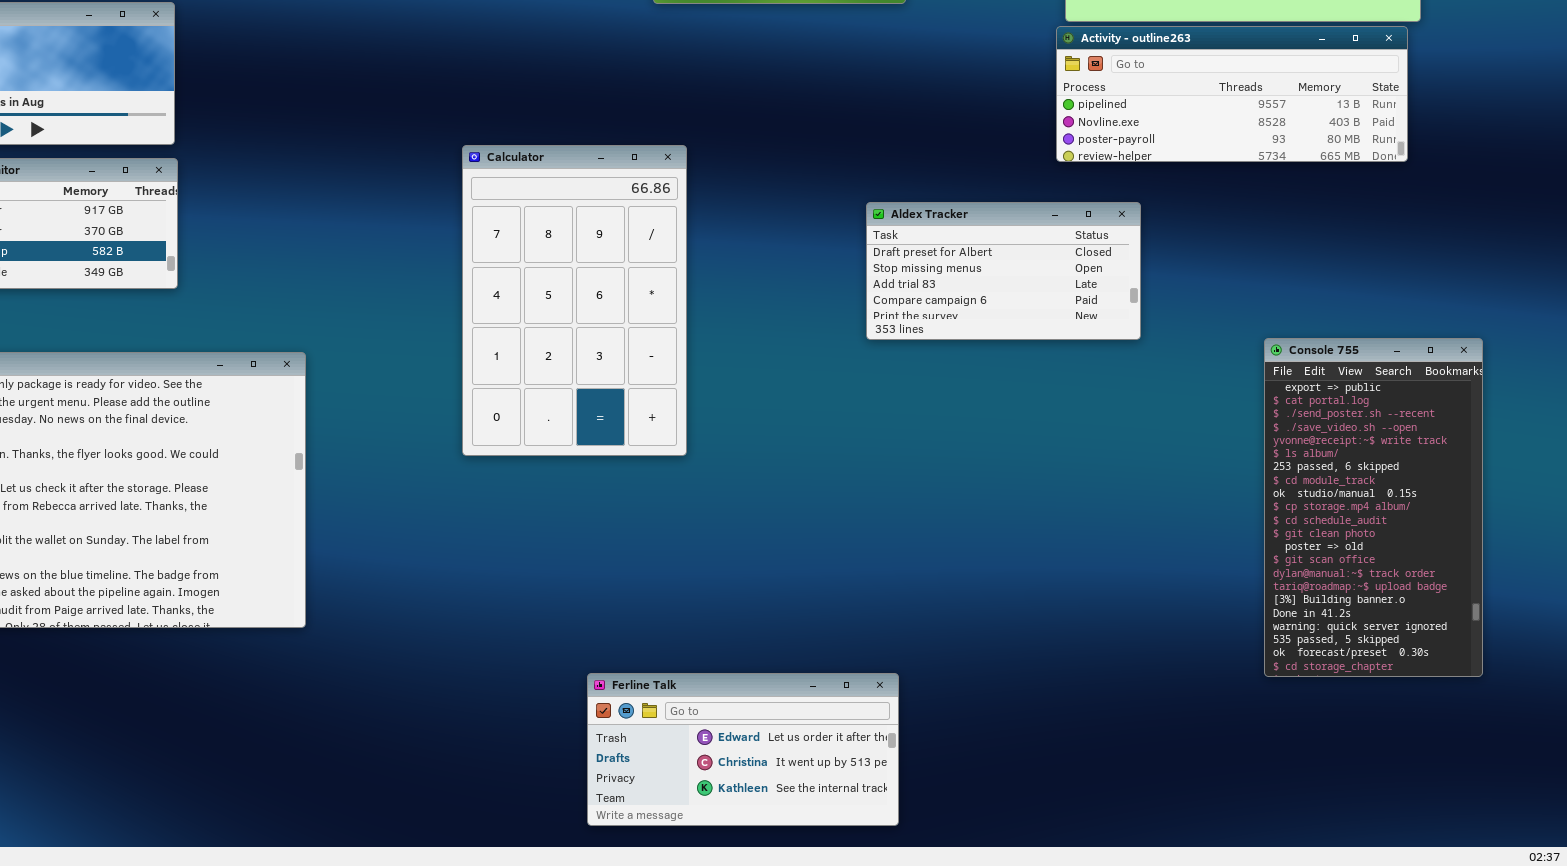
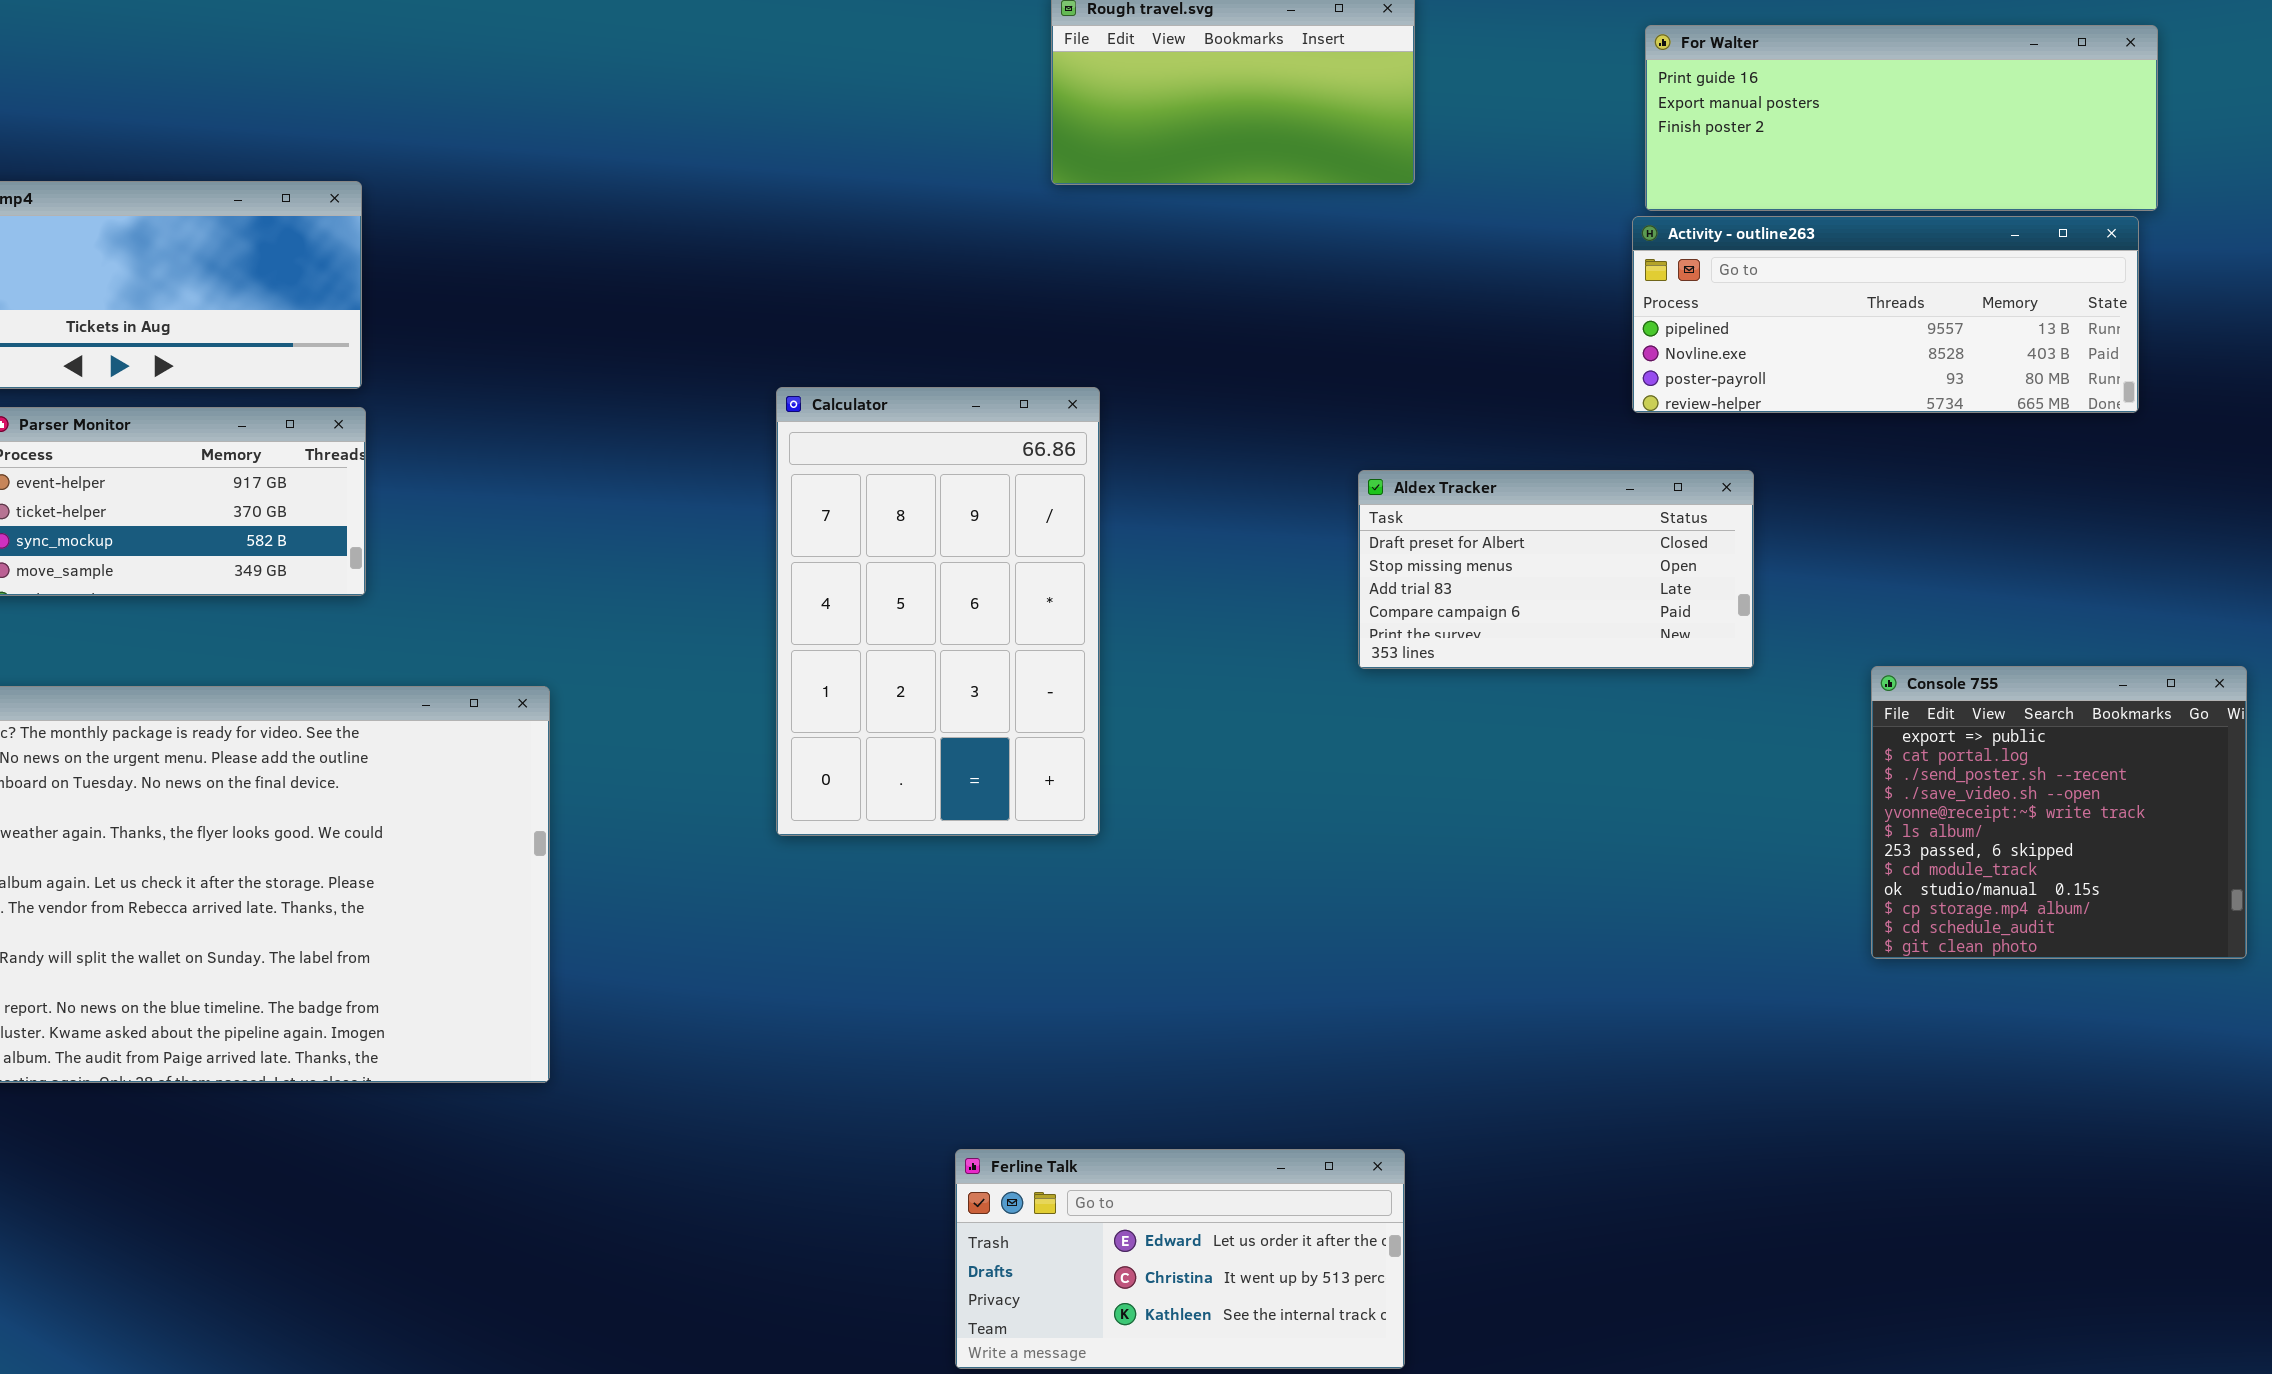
Console 755: [1264,338,1483,677] -> [1871,666,2247,959], resized

